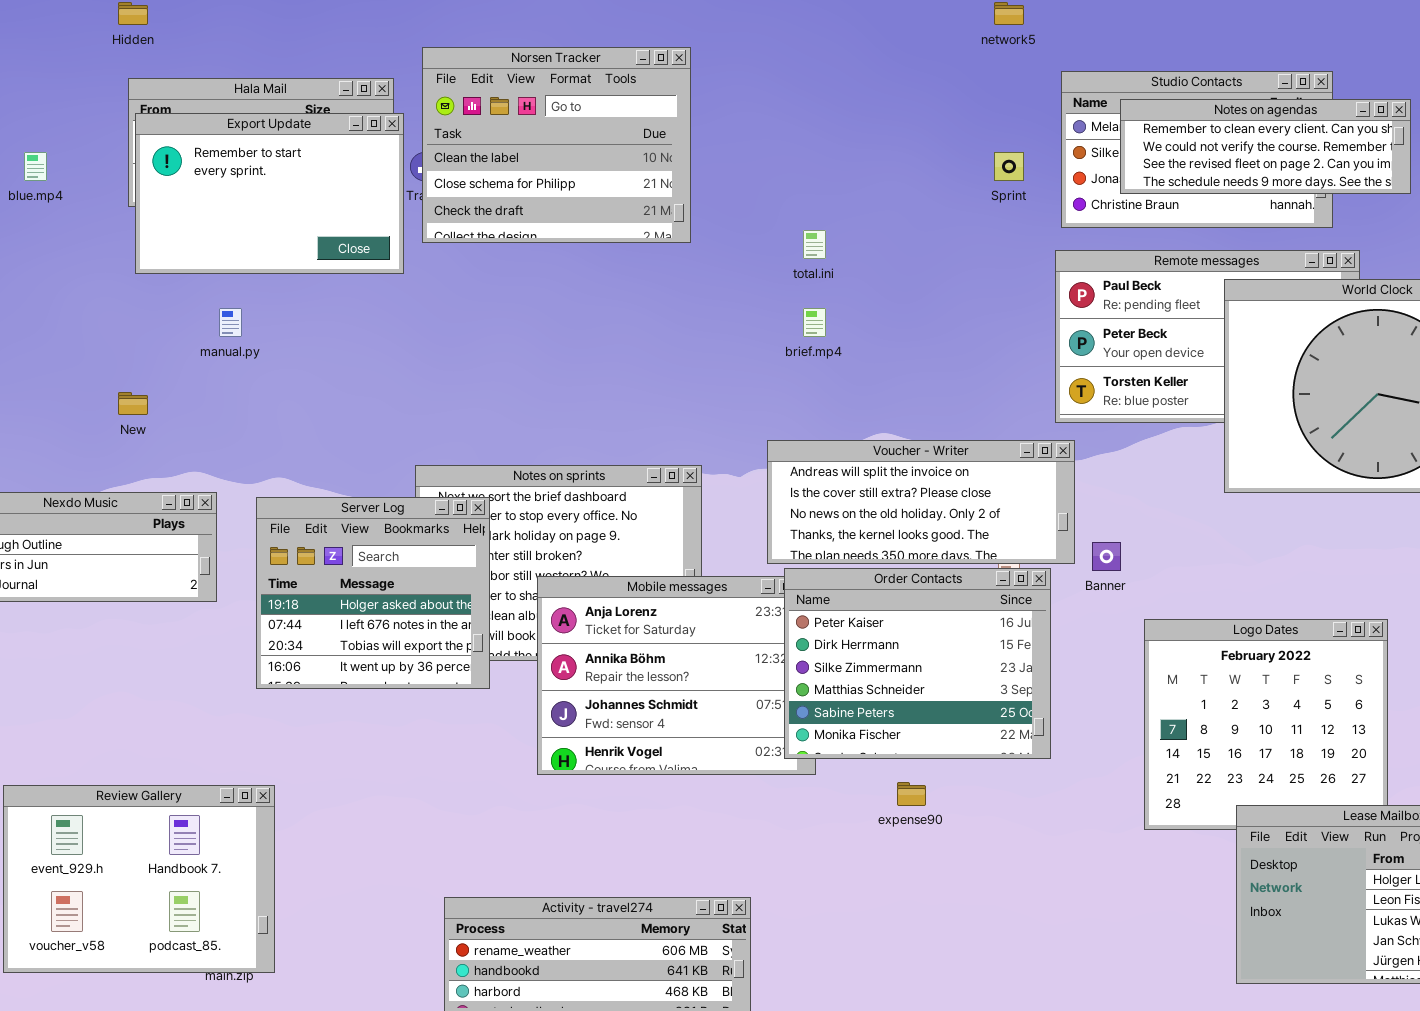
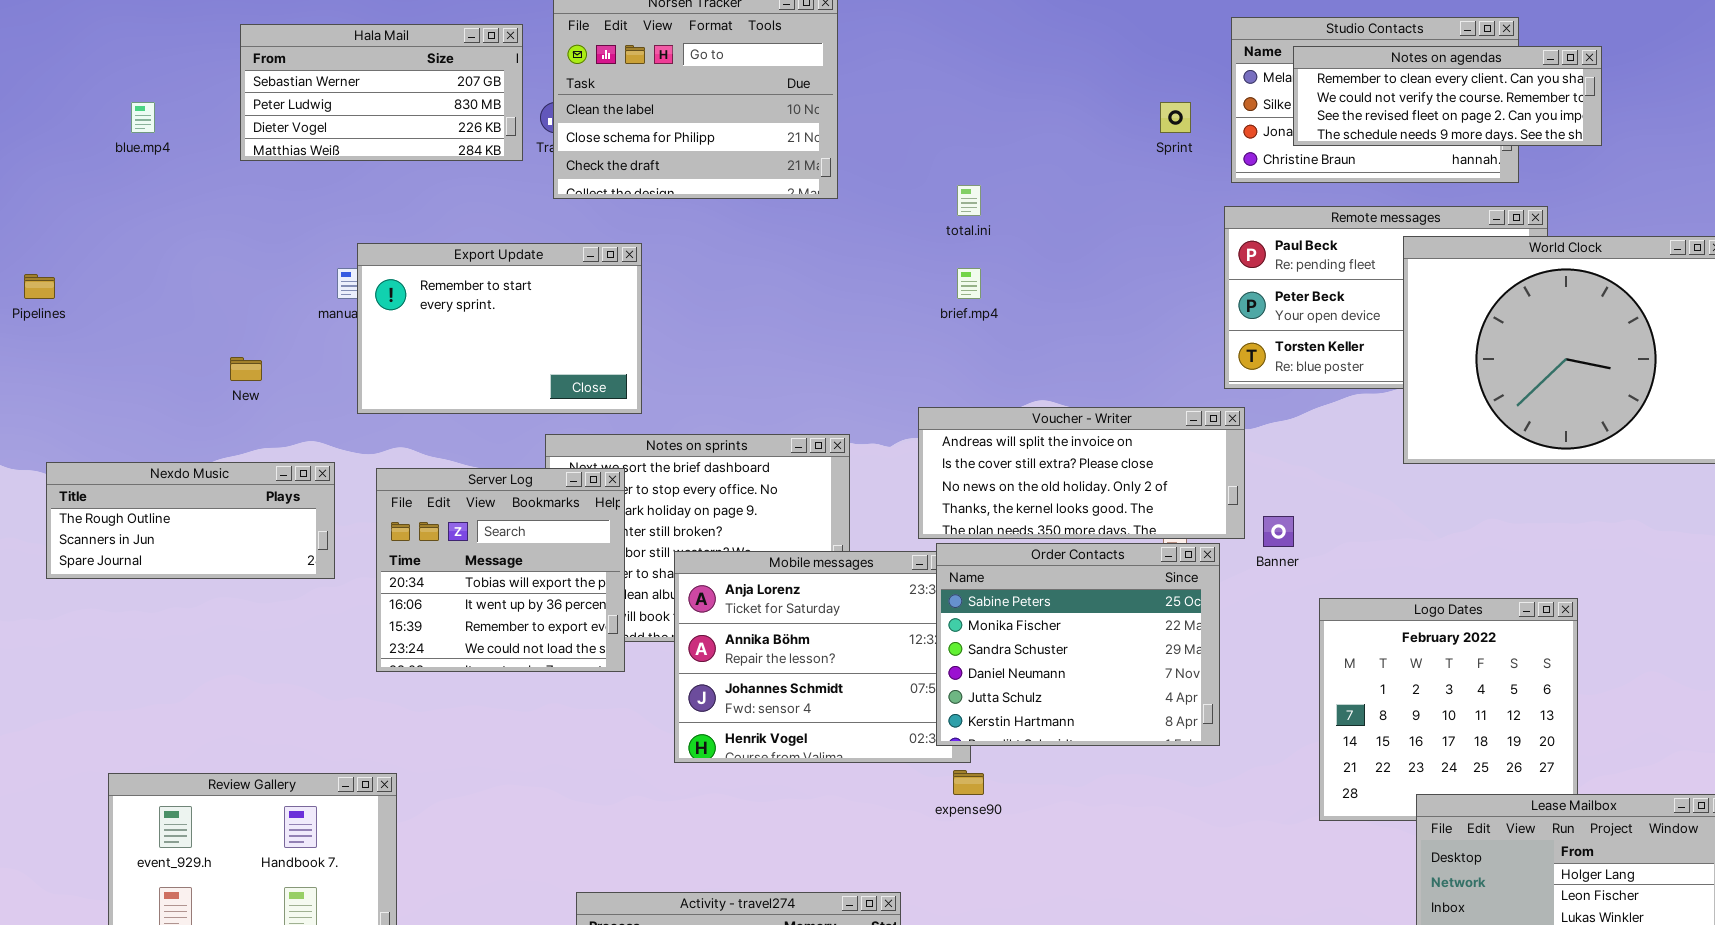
Export Update: [135,113,404,274] -> [357,243,642,414], moved
Server Log: [256,497,490,689] -> [376,468,625,672], scrolled down 2 rows
Order Contacts: [784,568,1051,759] -> [936,543,1220,746], scrolled down 4 rows
expense90: [897,782,926,806] -> [953,770,984,795], moved

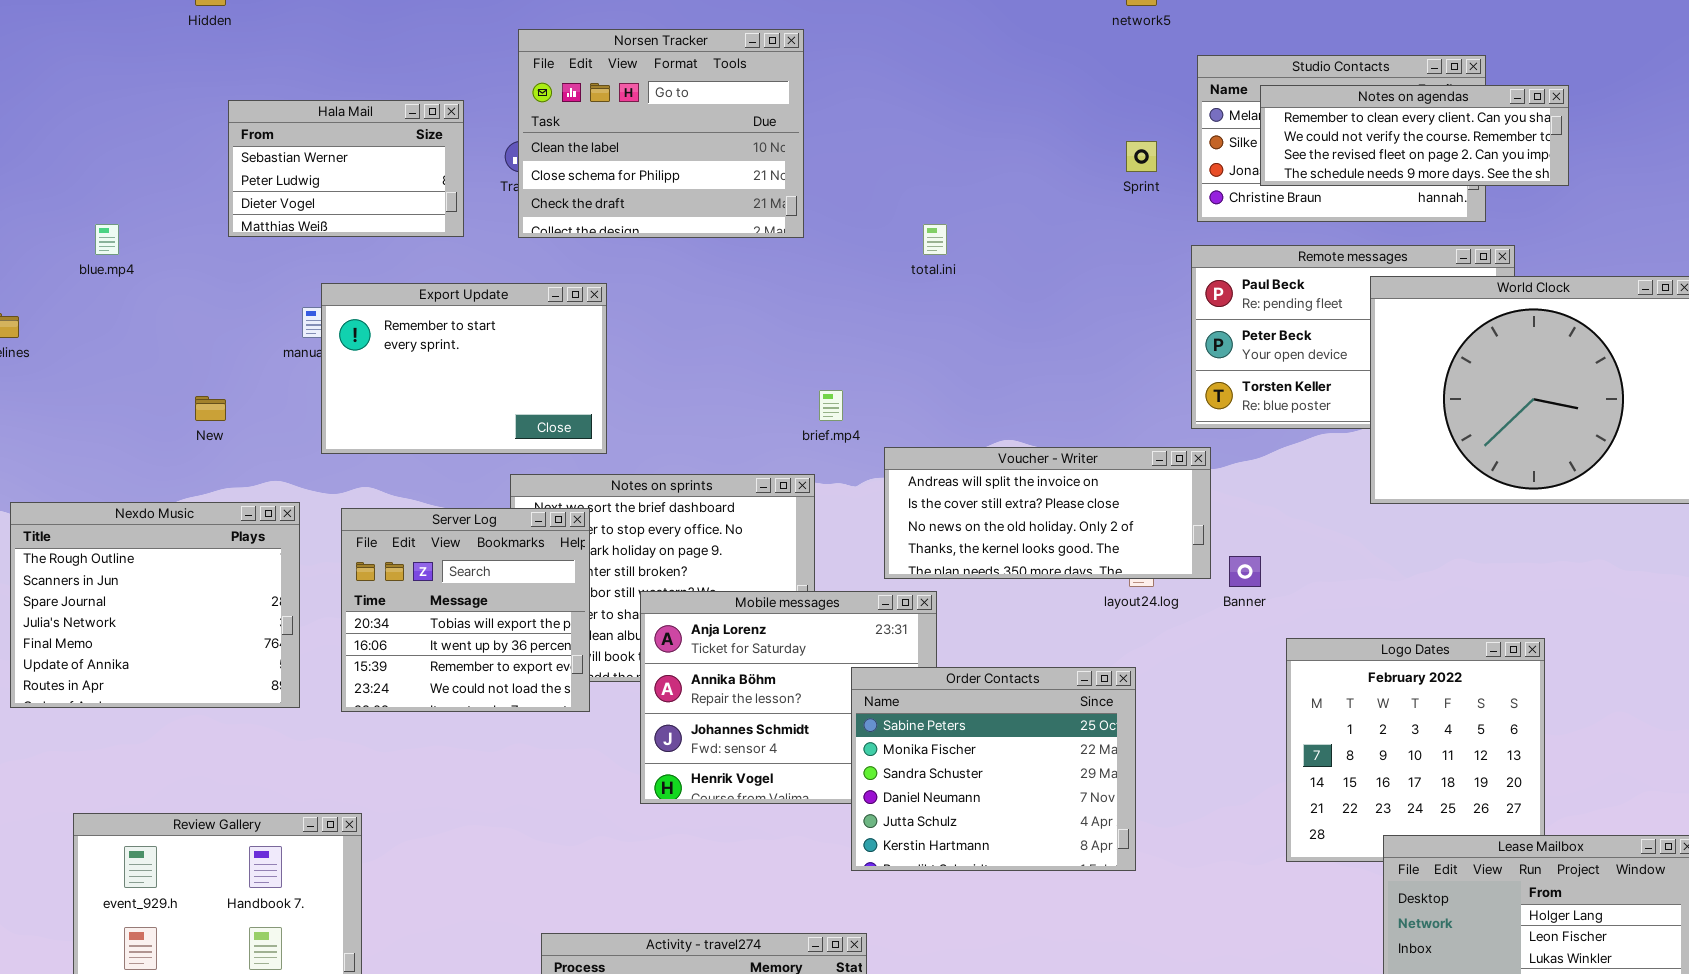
Hala Mail: [240,24,523,161] -> [228,100,464,237], moved, resized
blue.mp4: [131,102,155,133] -> [95,224,119,255], moved
brief.mp4: [957,268,981,299] -> [819,390,843,421], moved
Nexdo Music: [46,462,335,579] -> [10,502,300,708], resized
Order Contacts: [936,543,1220,746] -> [851,667,1136,871], moved

